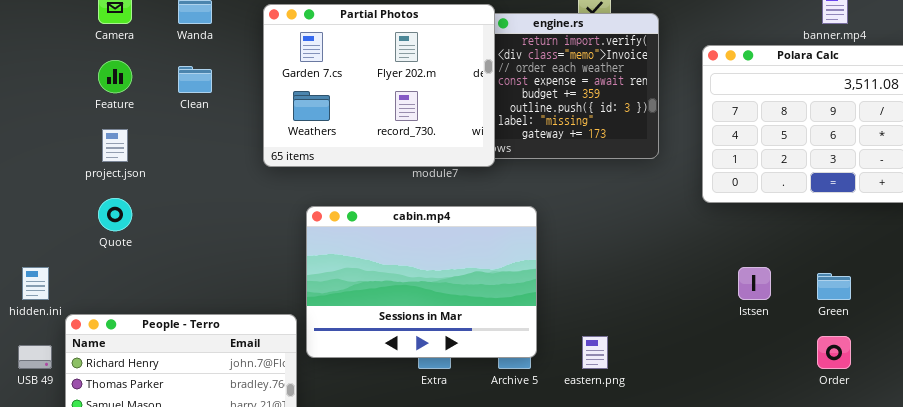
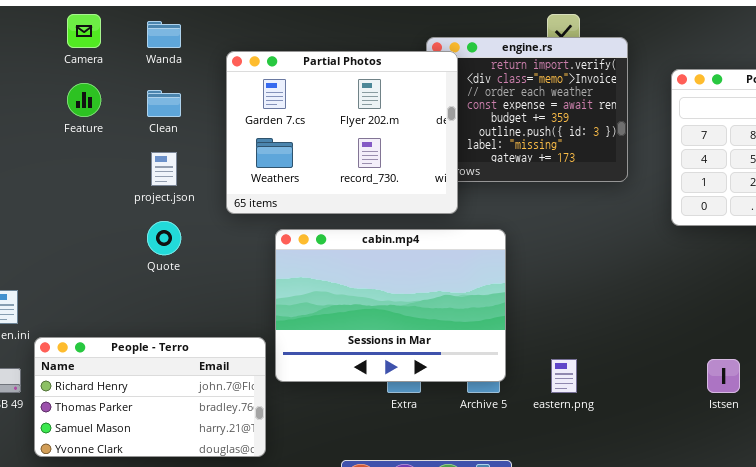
Partial Photos: [263,4,495,167] -> [226,51,458,214], moved
project.json: [102,129,128,162] -> [151,152,177,186], moved
Quote: [98,198,132,231] -> [147,221,181,255], moved
Istsen: [738,267,771,300] -> [707,359,740,393], moved

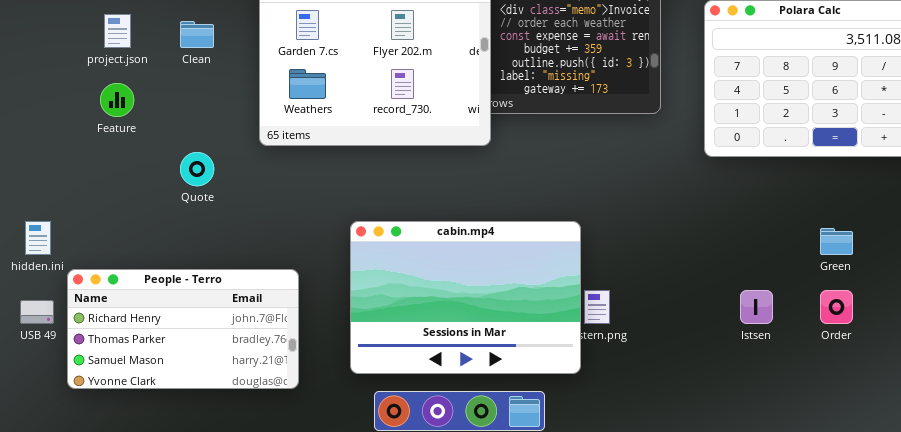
Feature: [67,83,101,117] -> [100,83,134,117], moved
project.json: [151,152,177,186] -> [104,14,131,48], moved
cabin.mp4: [275,229,506,382] -> [350,221,581,374], moved

